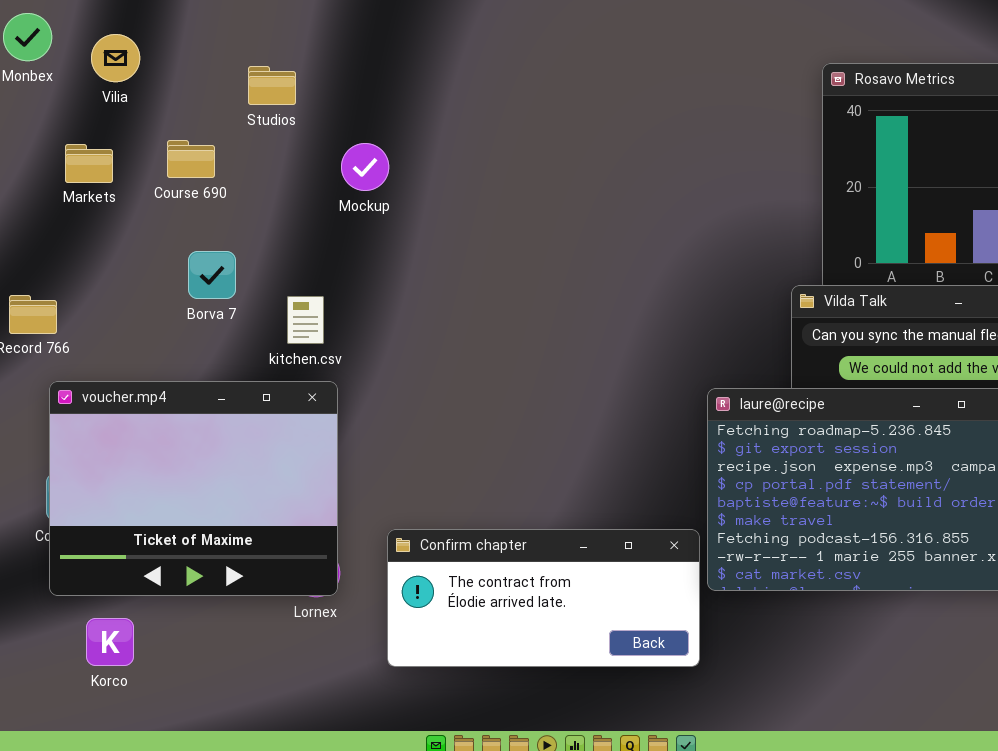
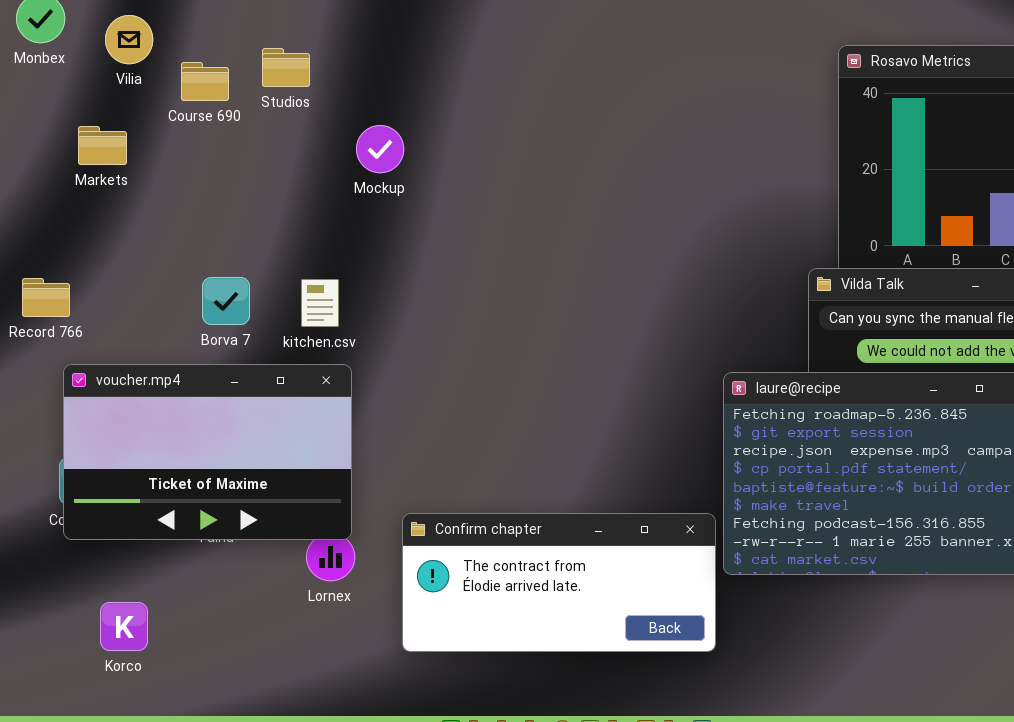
Course 690: [167,140,215,178] -> [181,62,229,101], moved
Borva 7: [188,251,236,299] -> [202,277,250,325], moved
voucher.mp4: [49,381,338,596] -> [63,364,352,540], resized

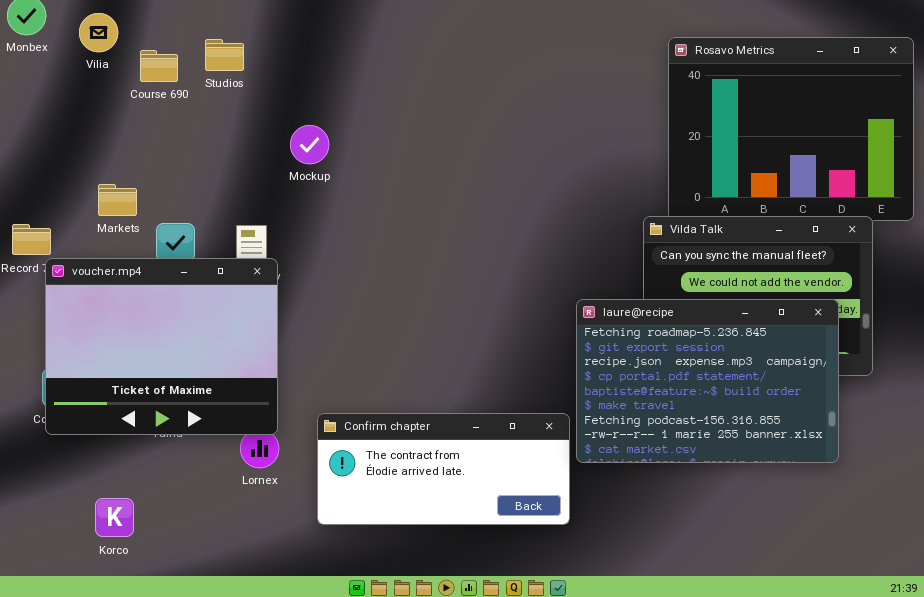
Mockup: [356,125,404,173] -> [290,125,329,164], moved
Markets: [78,126,127,165] -> [98,184,137,216], moved
voucher.mp4: [63,364,352,540] -> [45,258,278,435], resized
Korco: [100,602,148,651] -> [95,498,134,537], moved

